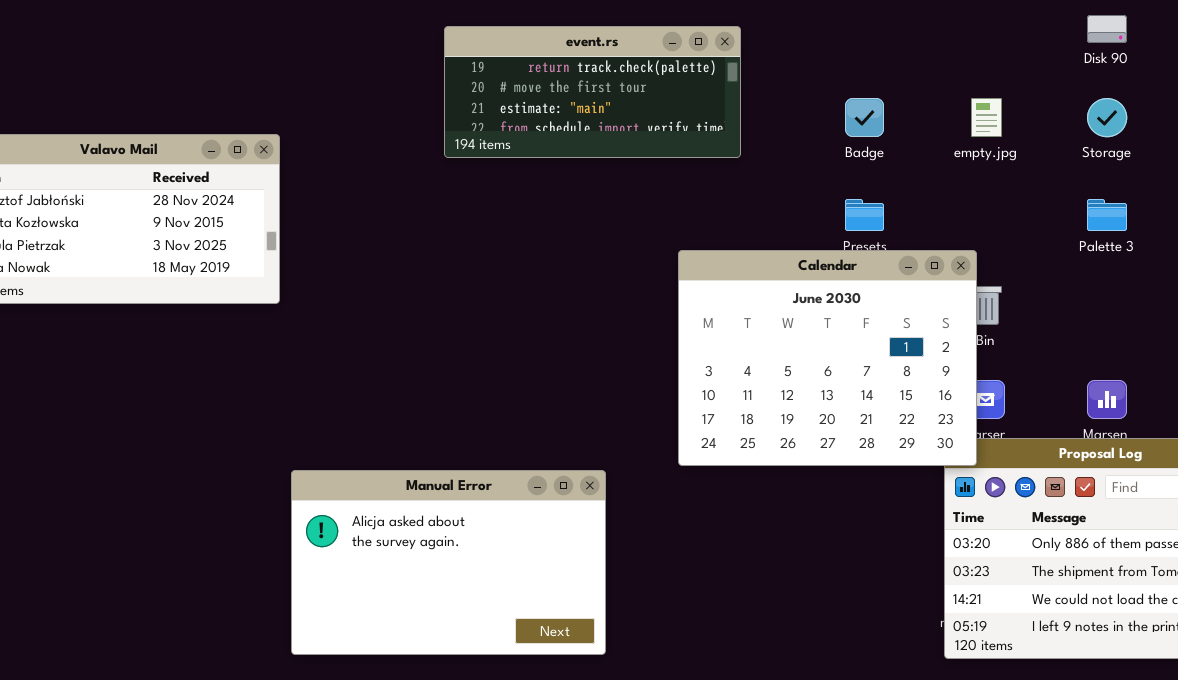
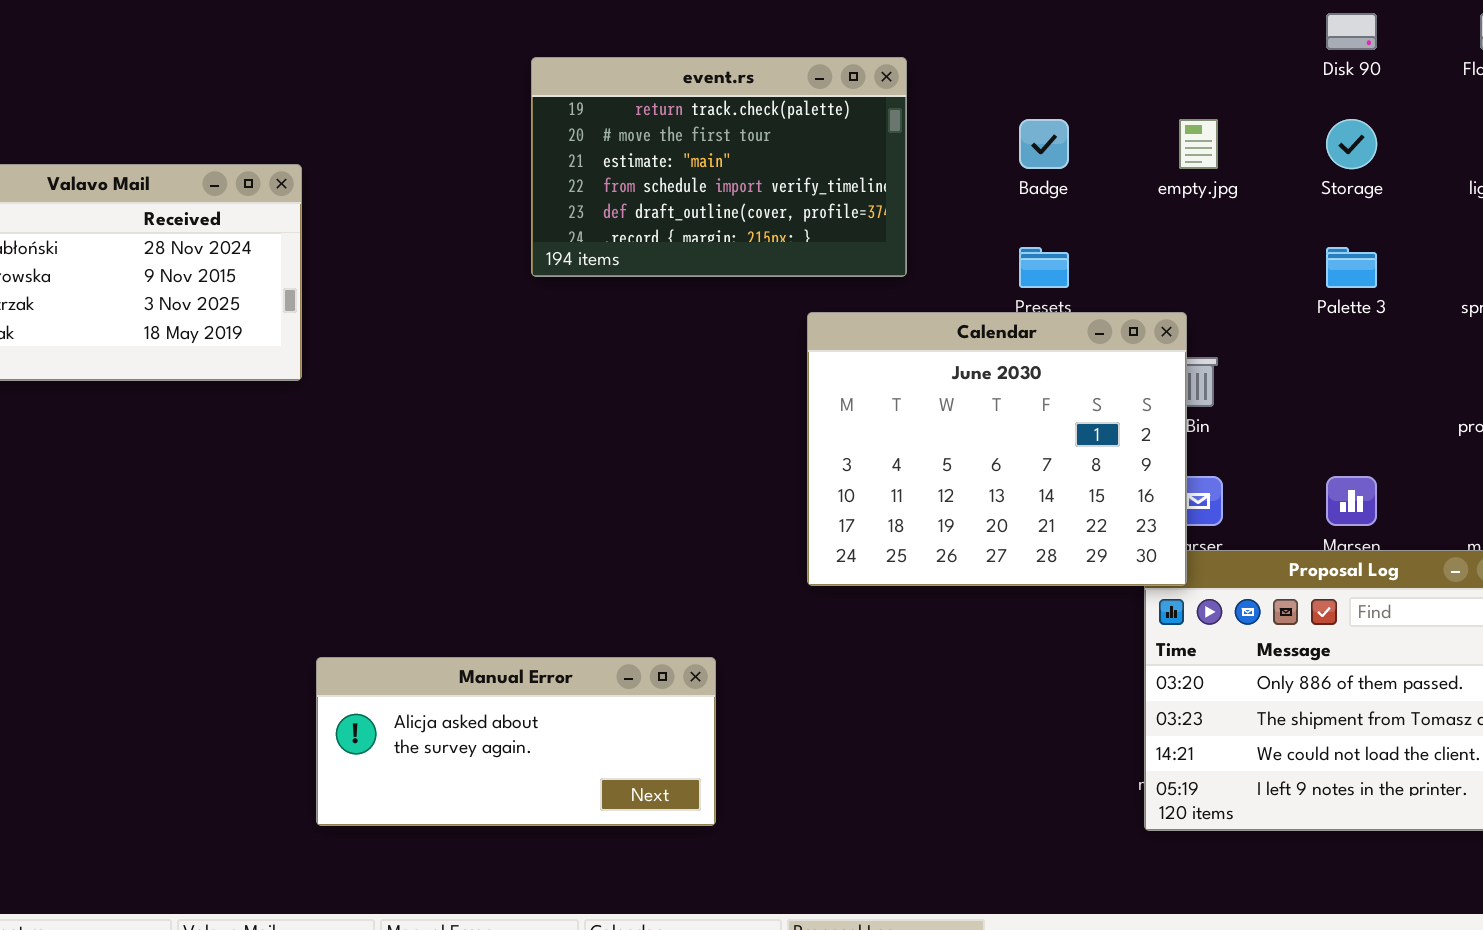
event.rs: [444,26,741,158] -> [531,57,907,277], moved, resized
Manual Error: [291,470,606,655] -> [316,657,716,826], resized

